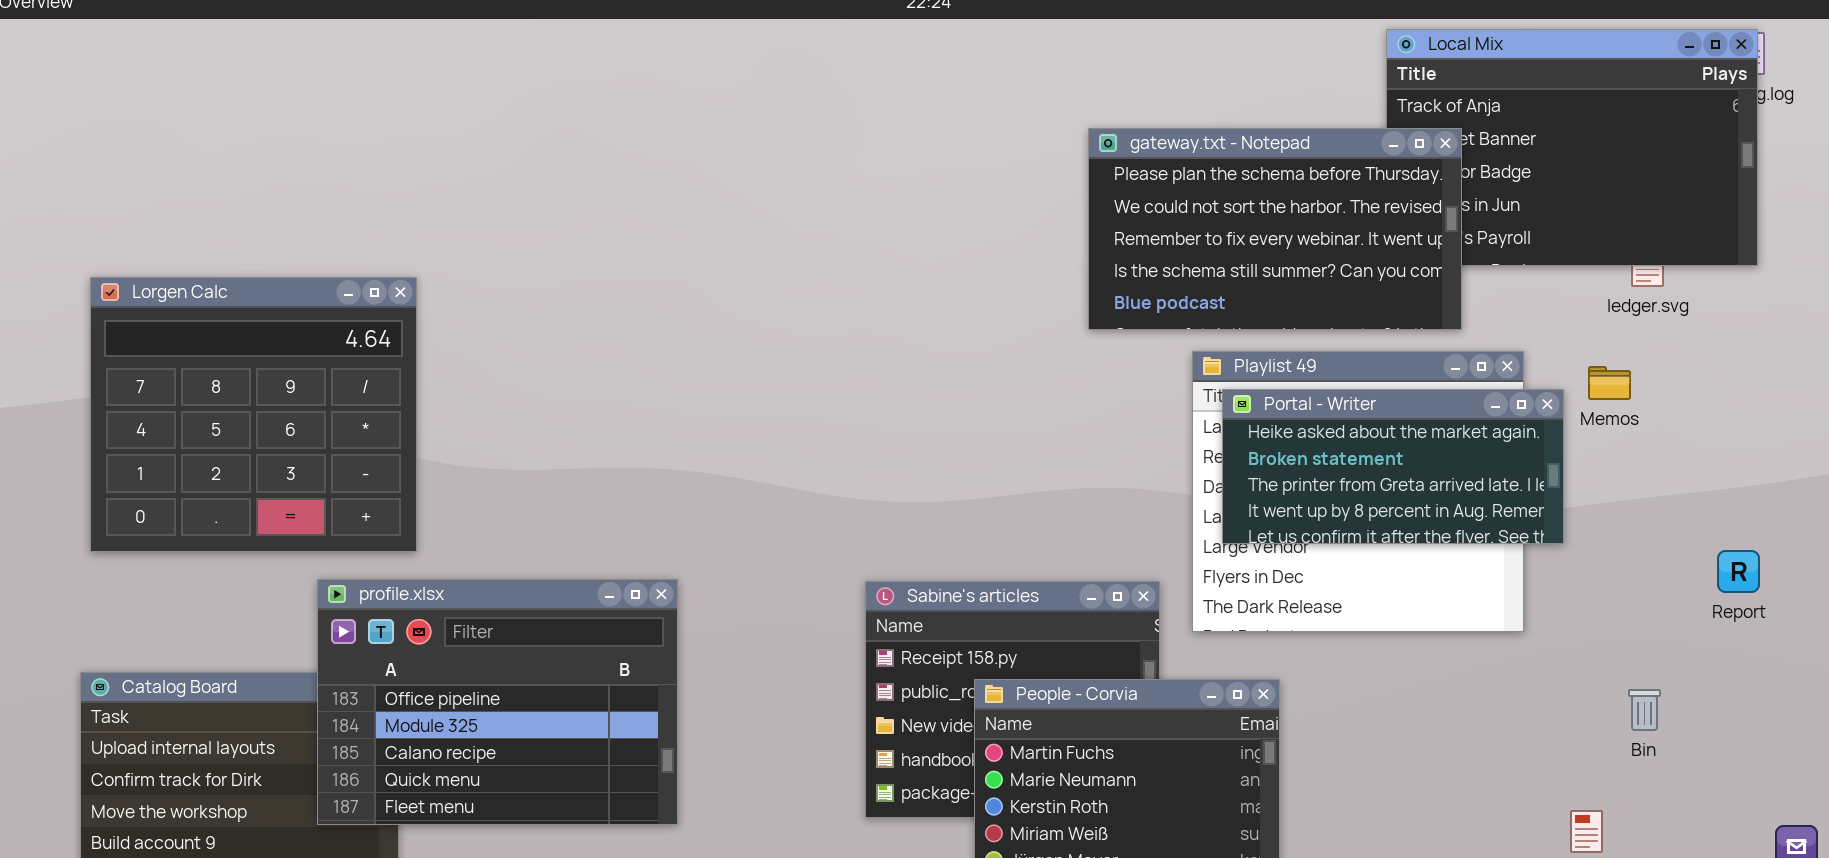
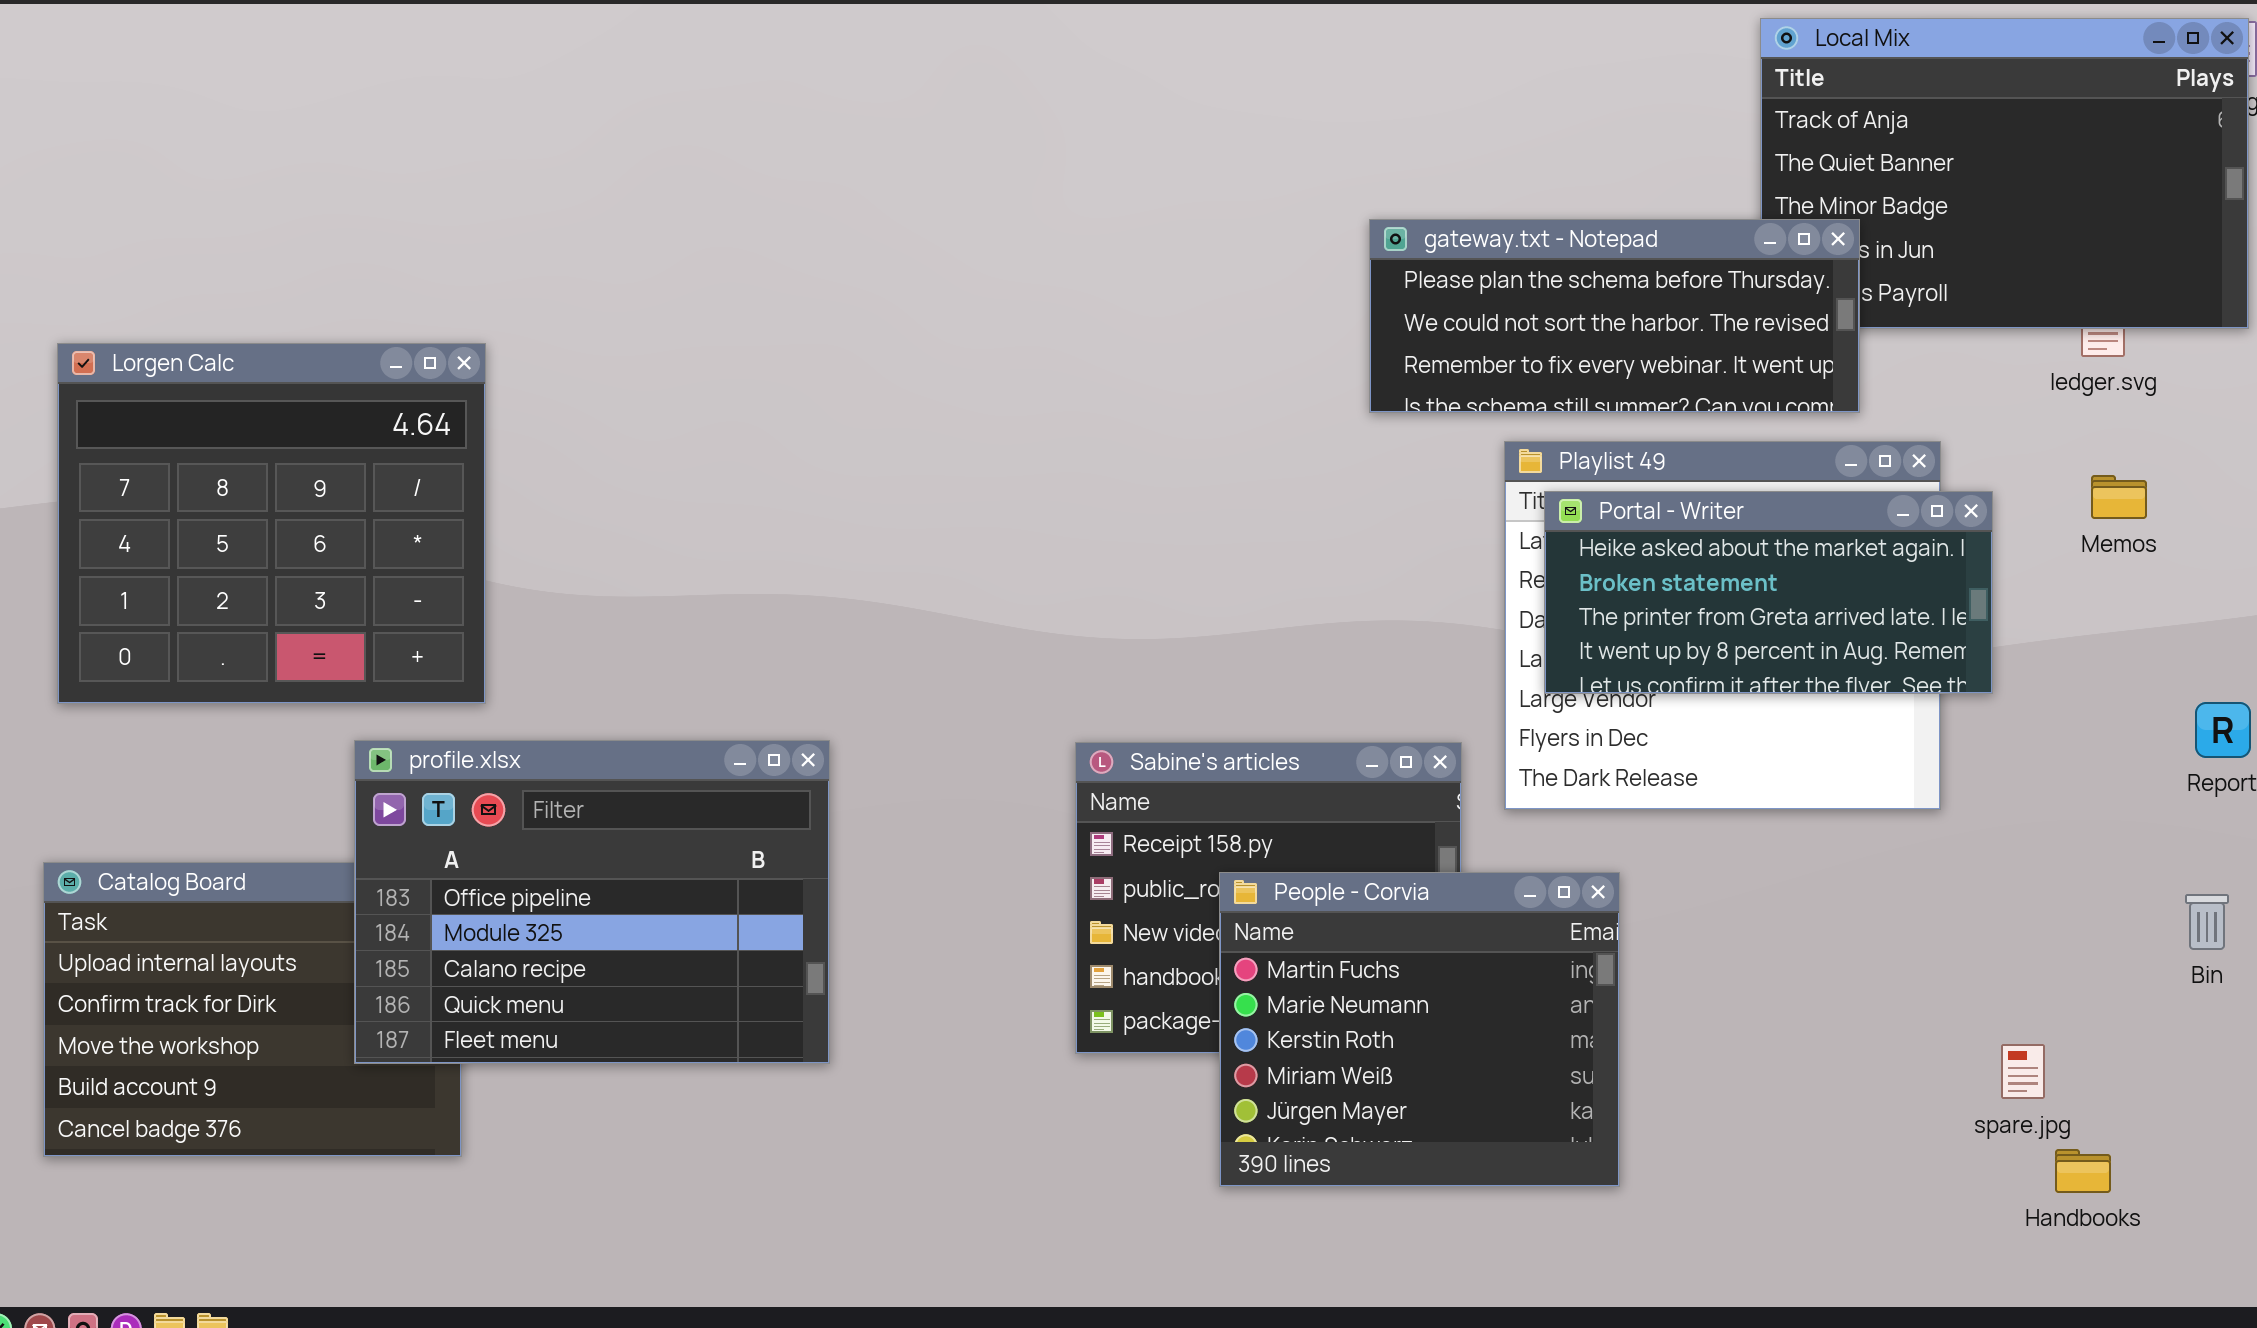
gateway.txt - Notepad: [1088,128,1462,330] -> [1369,219,1860,413], resized
Memos: [1588,366,1631,400] -> [2091,475,2147,519], moved
Bin: [1628,689,1661,731] -> [2185,894,2229,950], moved

